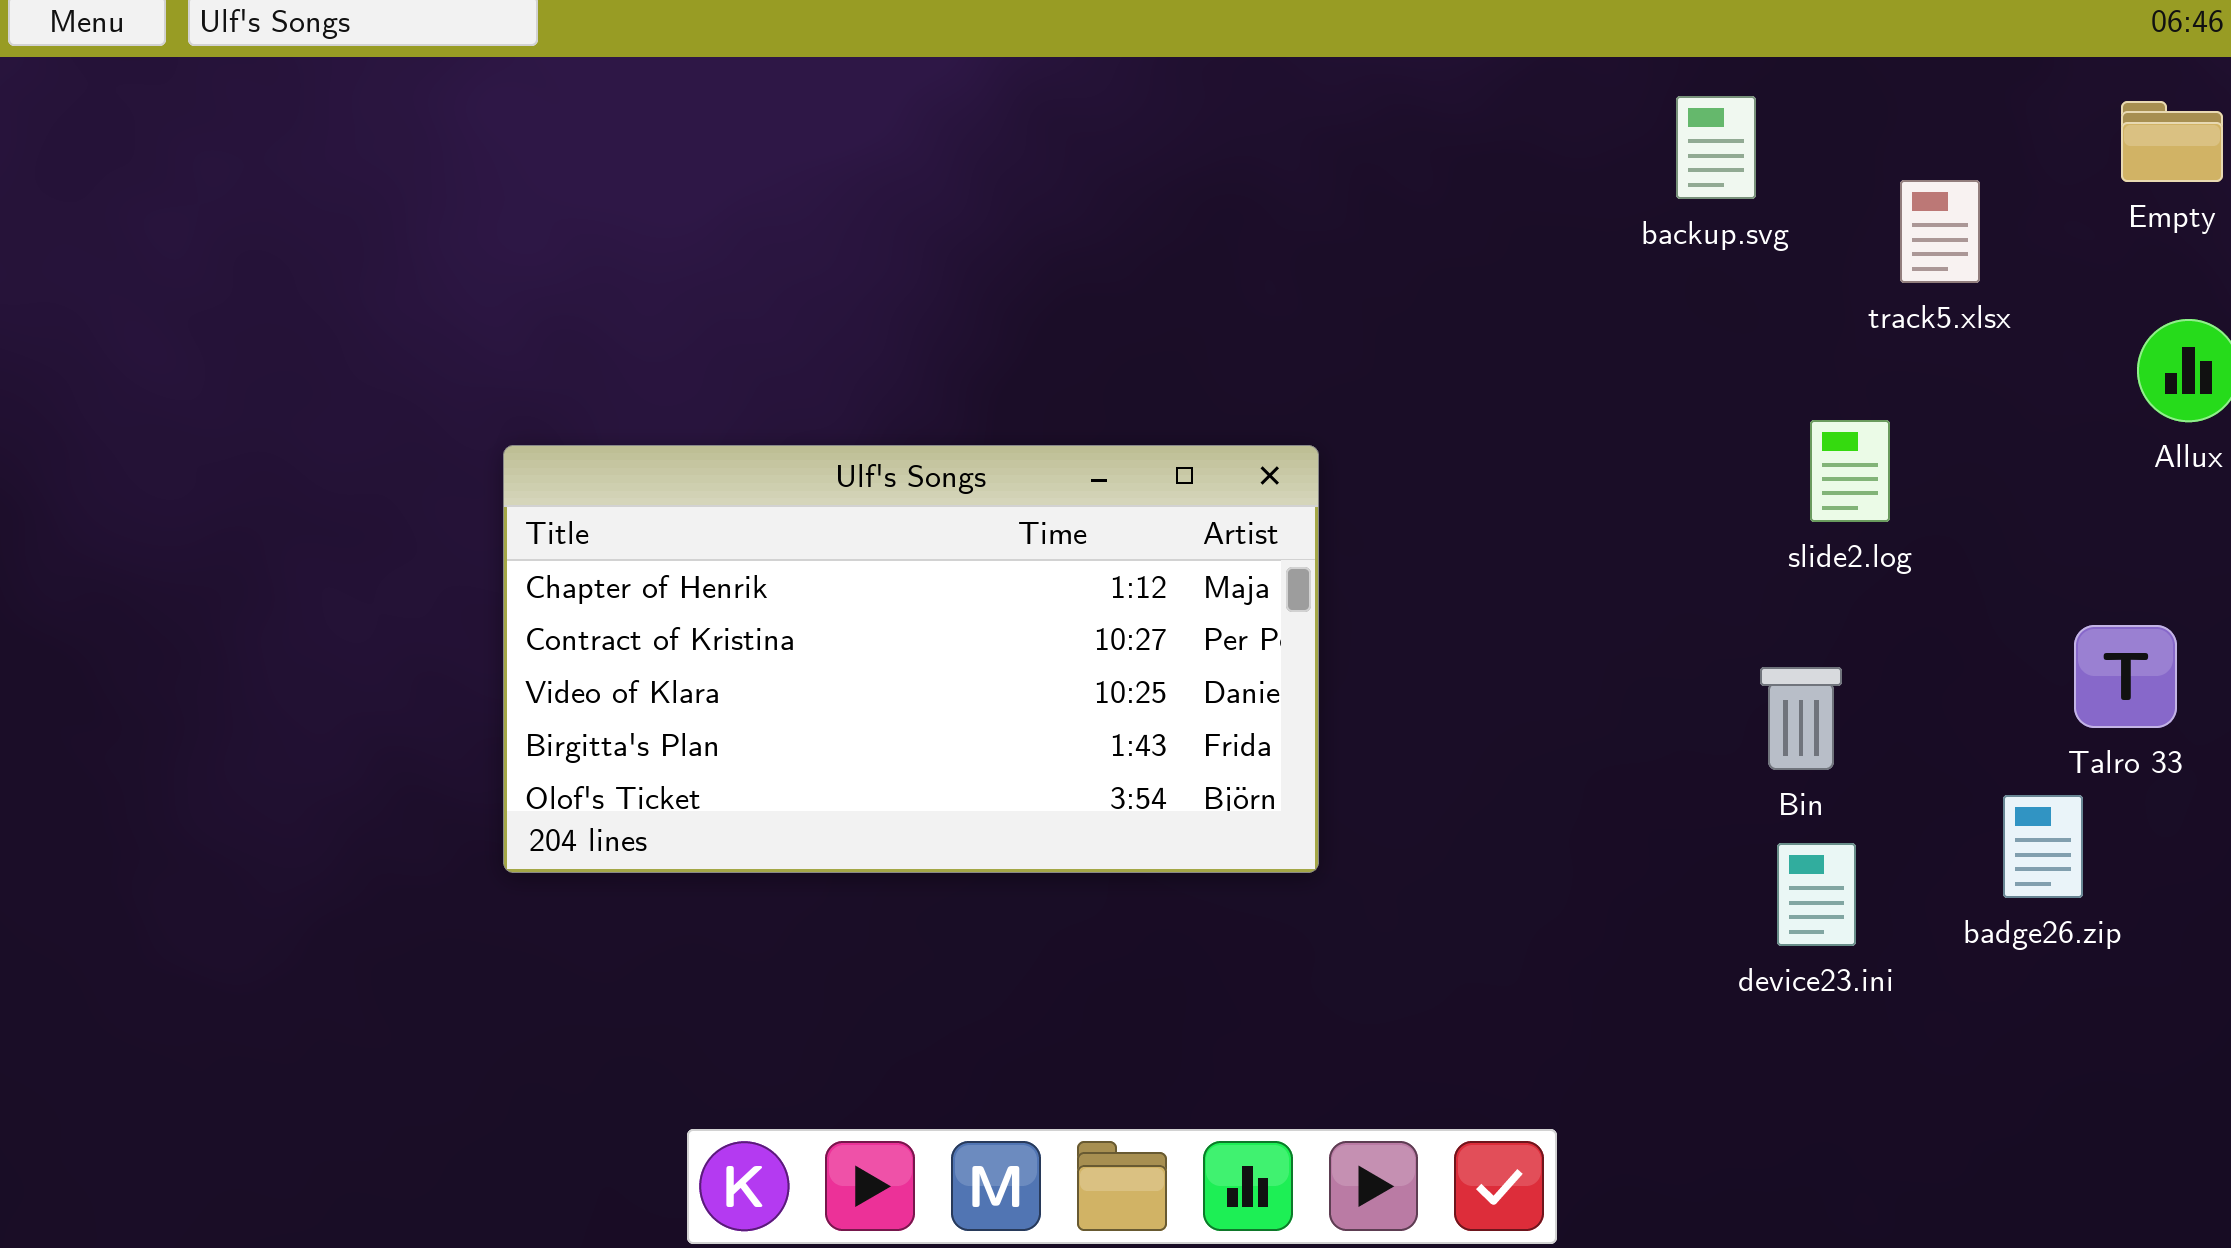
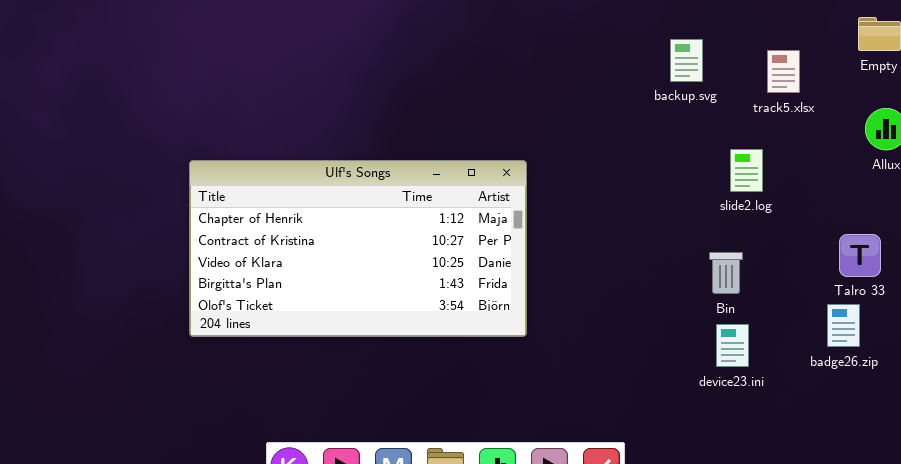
backup.svg: [1676,96,1756,199] -> [670,39,703,82], moved
badge26.zip: [2003,795,2083,898] -> [827,304,860,347], moved

